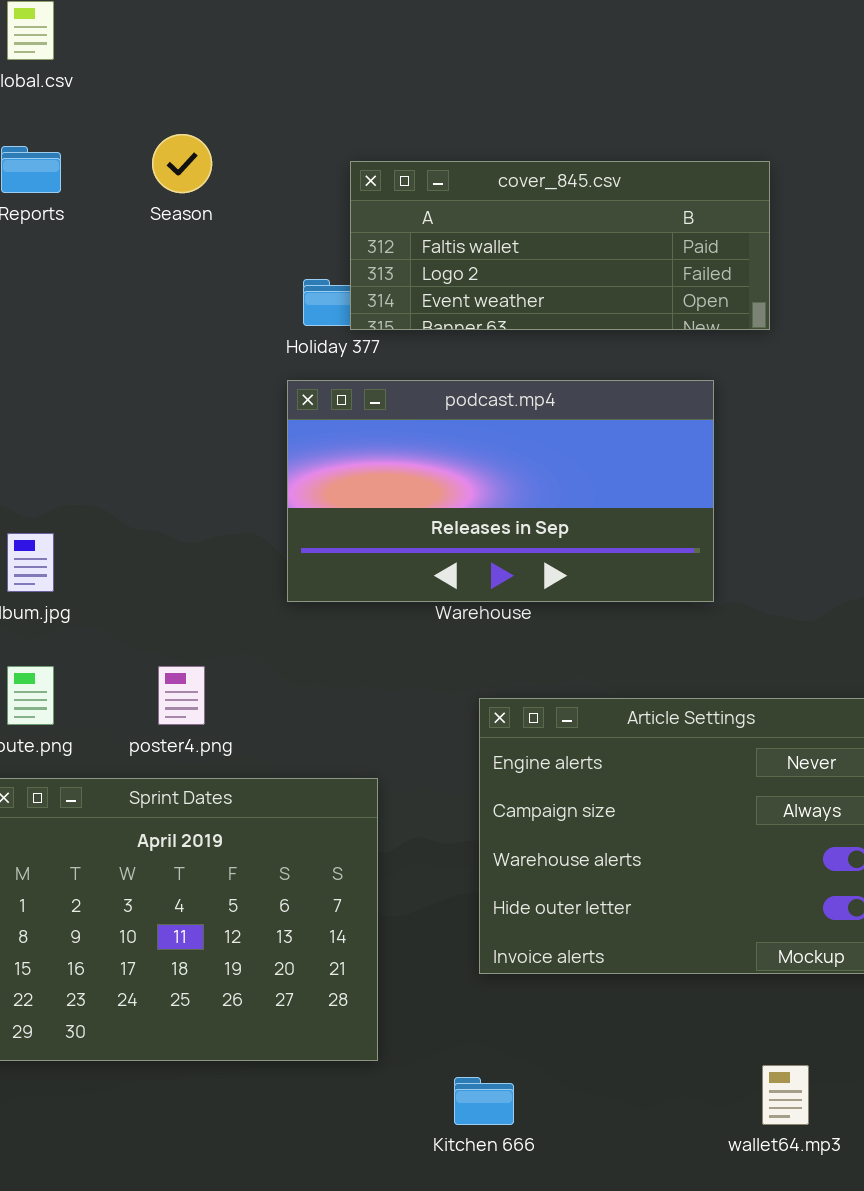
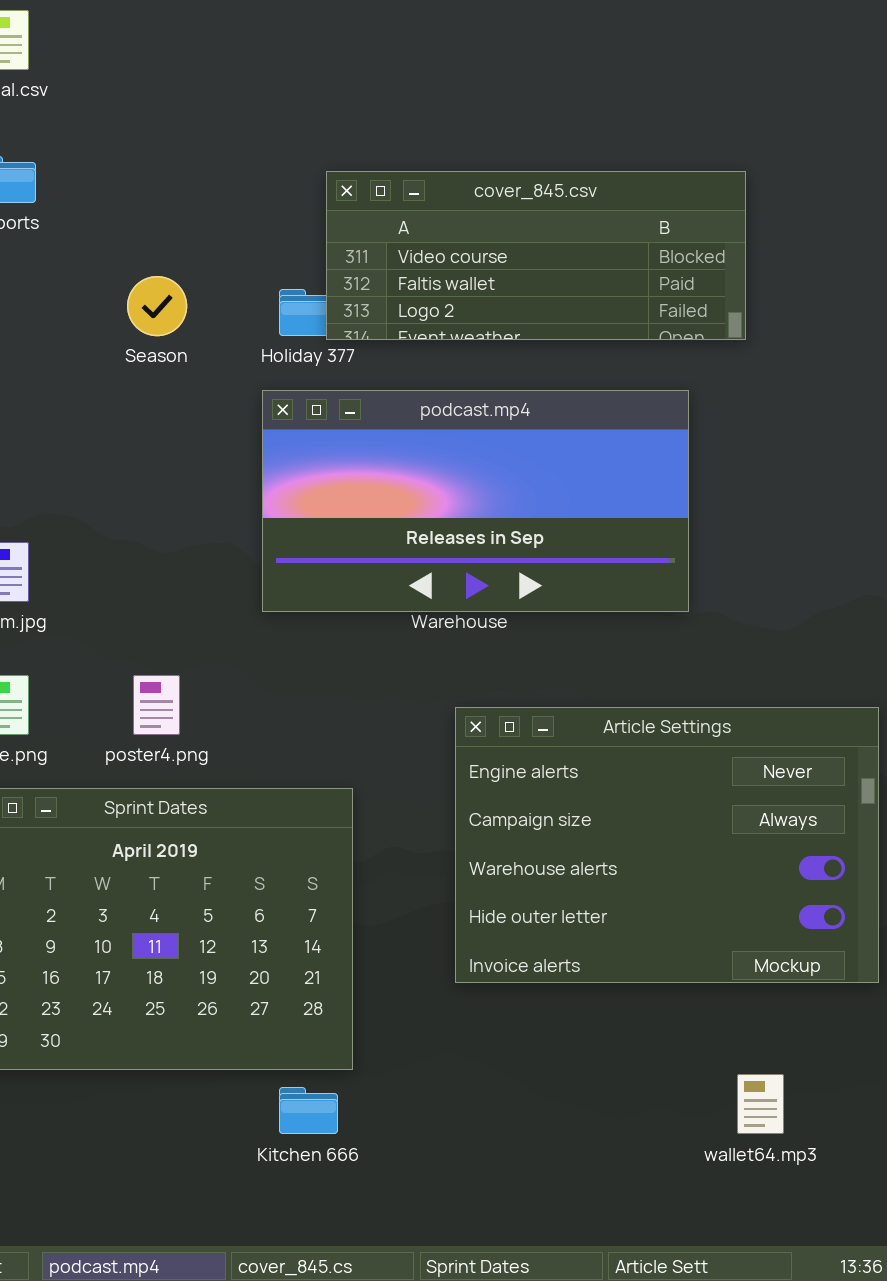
Season: [152,134,212,193] -> [127,276,187,336], moved
cover_845.csv: [350,161,770,330] -> [326,171,746,340], scrolled up 1 row
Kitchen 666: [454,1077,514,1125] -> [279,1087,338,1134], moved

